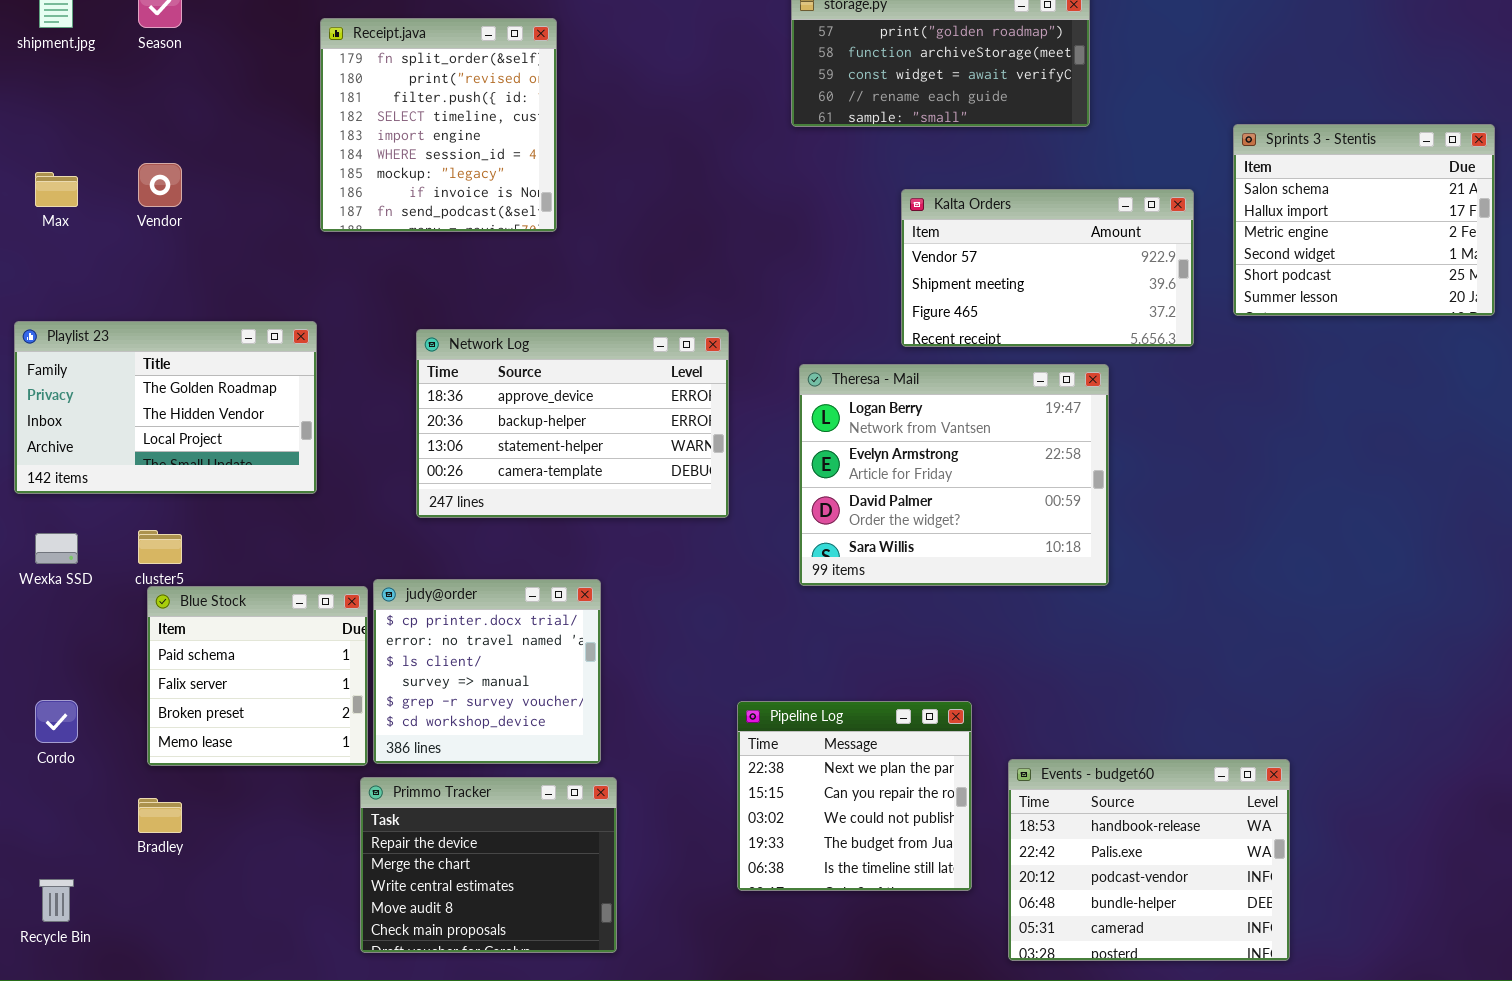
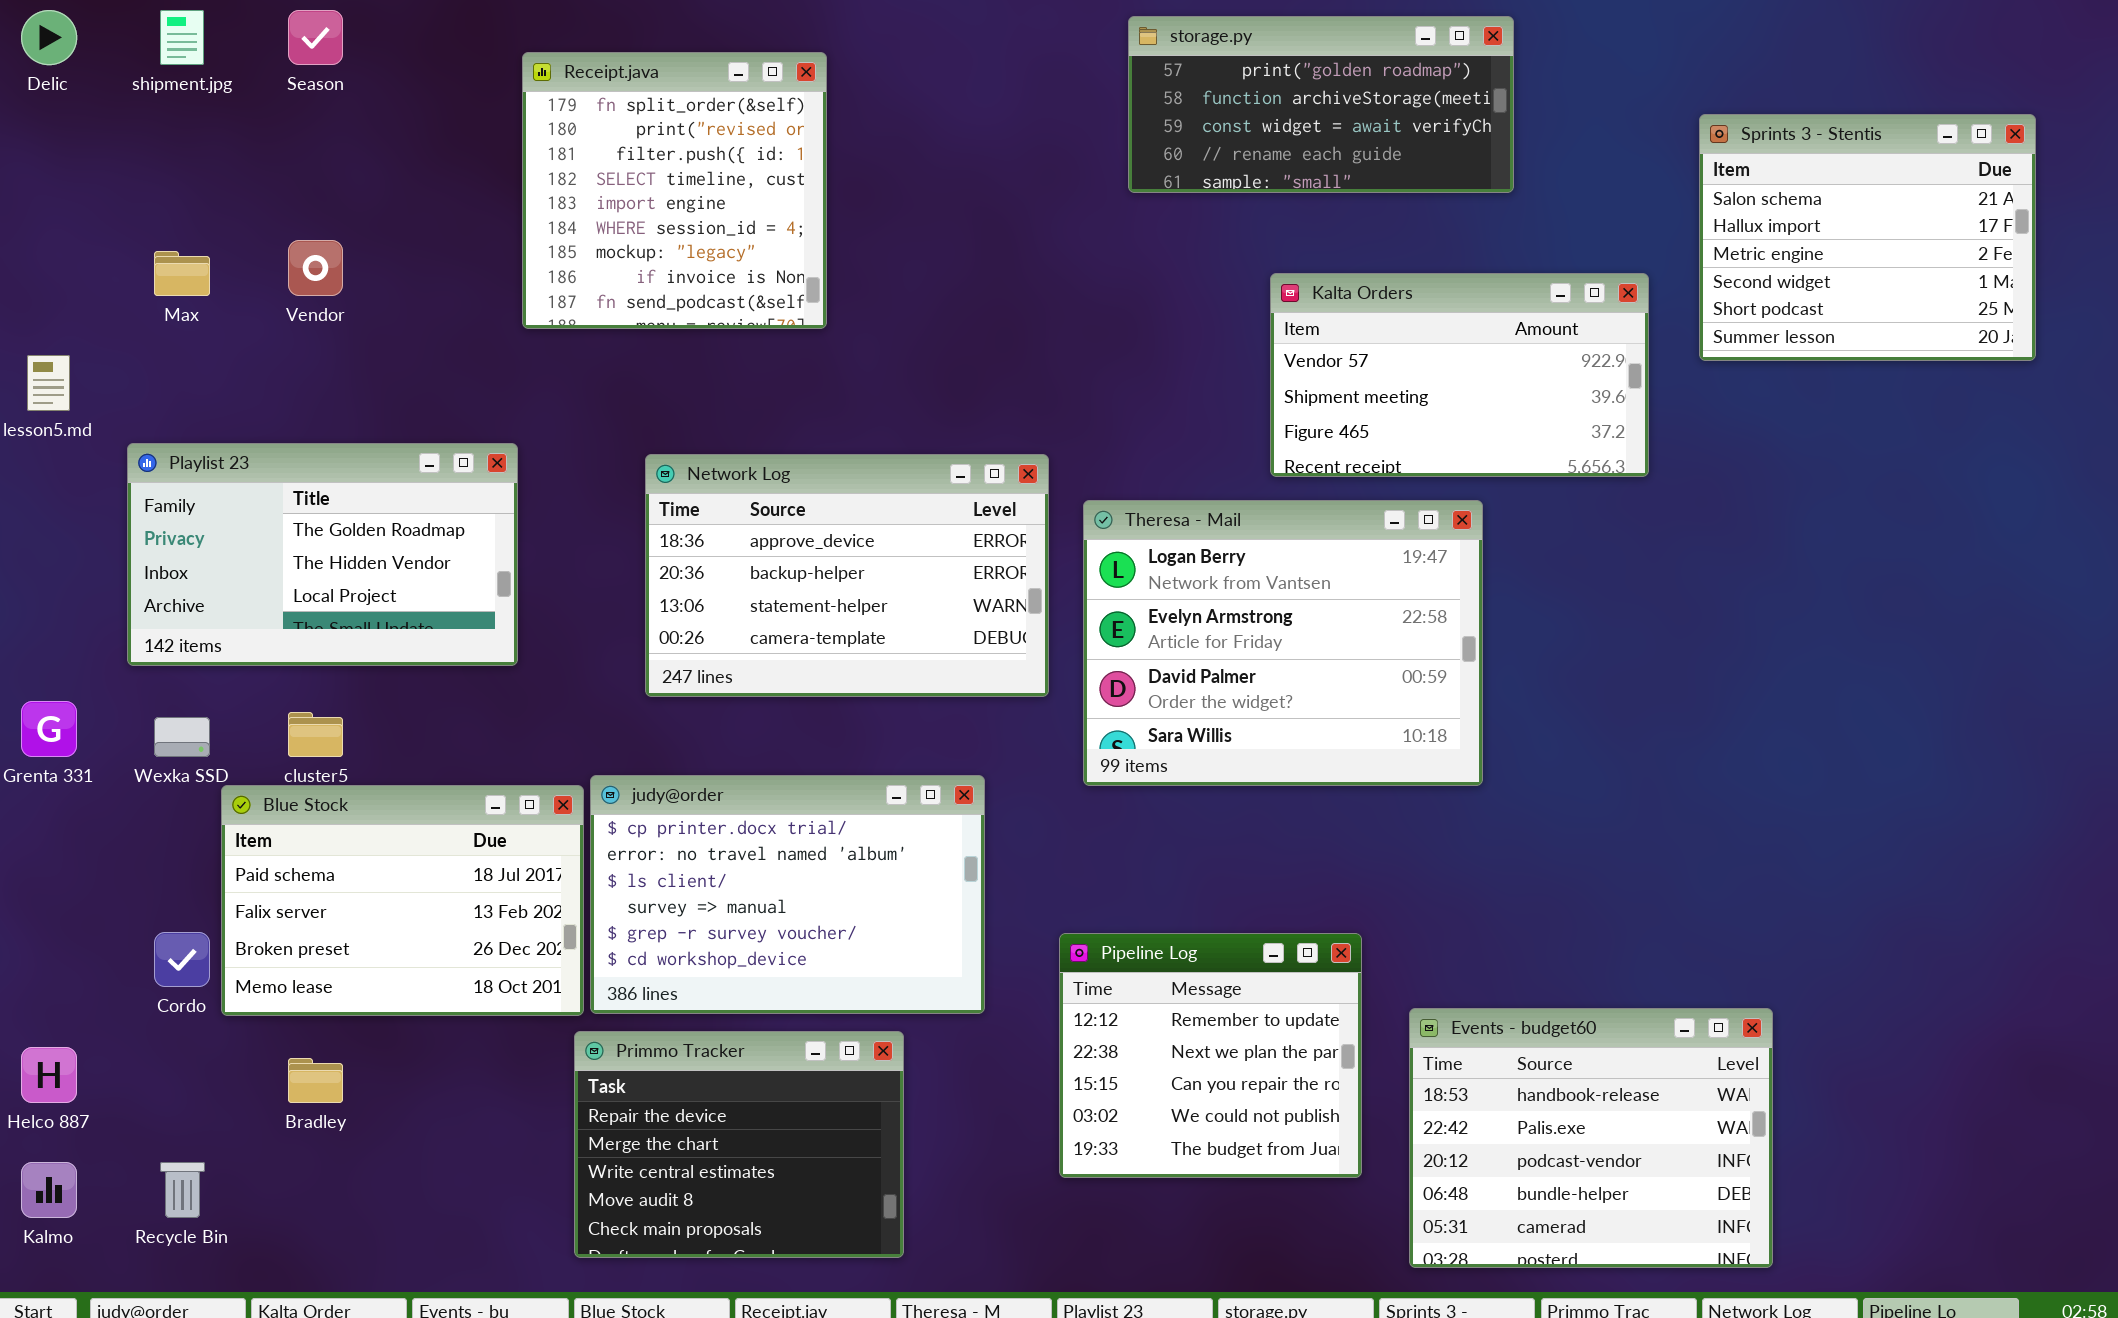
Sprints 3 - Stentis: [1233,124,1495,316] -> [1699,114,2036,361], moved
Theresa - Mail: [799,364,1109,586] -> [1083,500,1483,786], moved
judy@order: [373,579,601,764] -> [590,775,985,1014], resized
Blue Stock: [147,586,368,766] -> [221,785,584,1016], resized
Pipeline Log: [737,701,972,891] -> [1059,933,1362,1178], scrolled up 1 row

